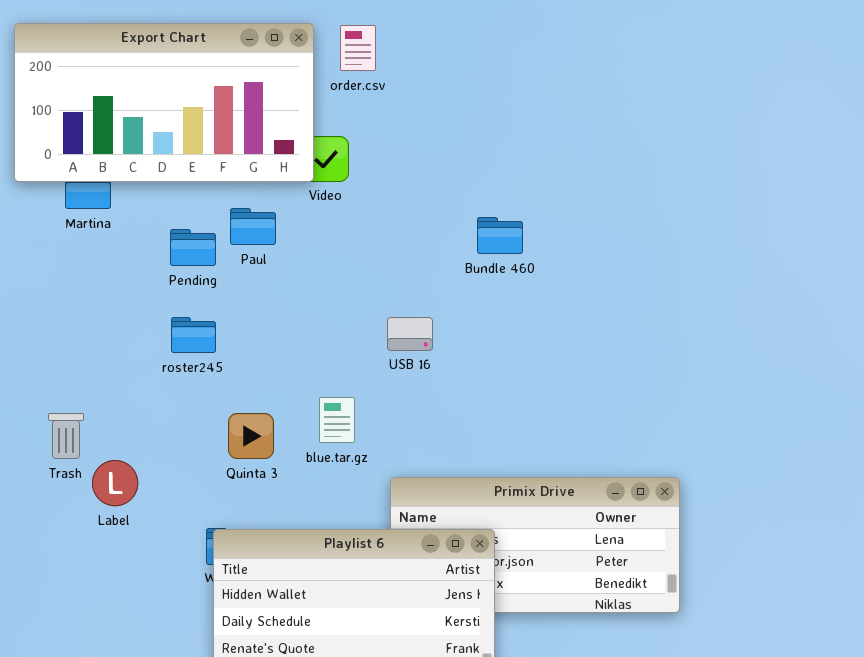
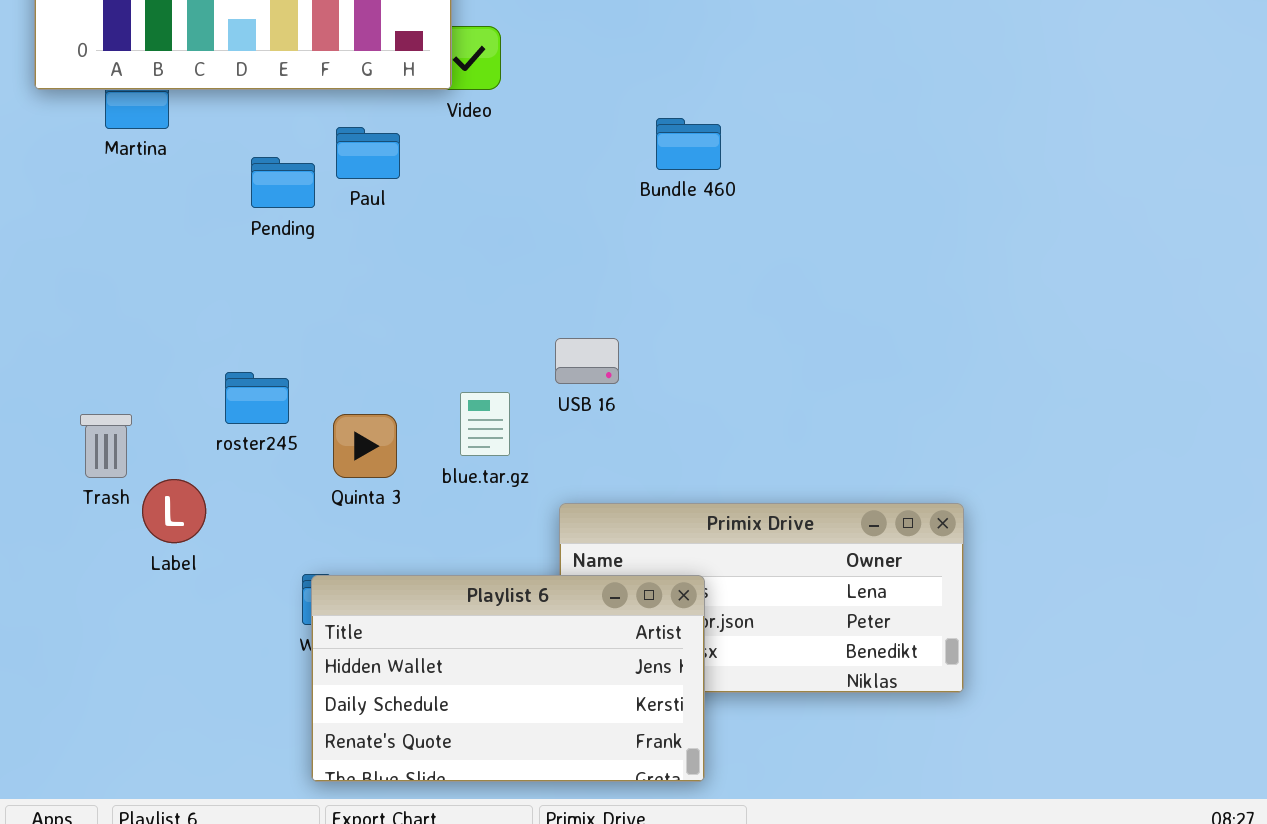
Bundle 460: [477,217,523,254] -> [656,118,721,170], moved
roster245: [171,317,216,353] -> [225,372,289,424], moved
USB 16: [387,317,433,351] -> [555,338,619,384], moved

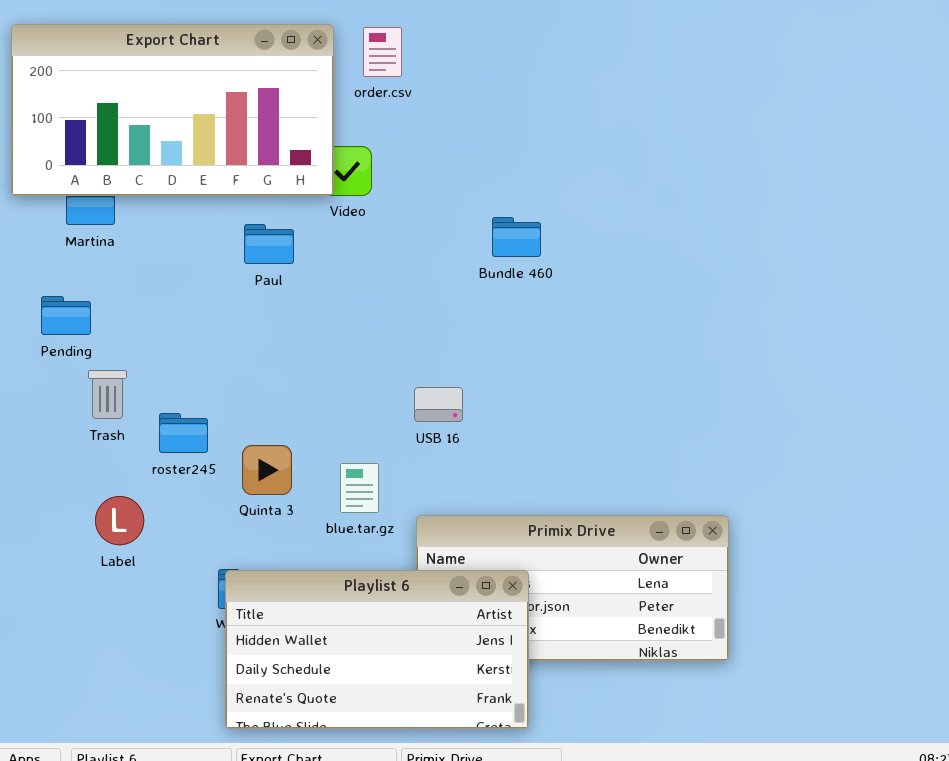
Pending: [251,157,315,208] -> [41,296,91,335], moved
blue.tar.gz: [460,392,510,456] -> [340,463,379,513], moved
Trash: [80,414,132,478] -> [88,370,127,419], moved

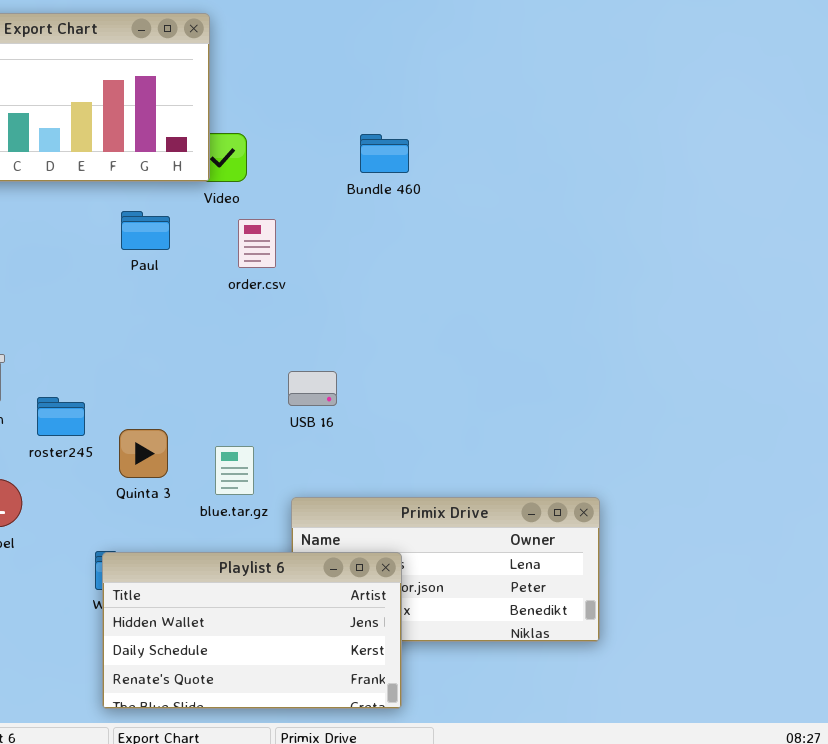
order.csv: [363,27,402,77] -> [238,219,276,268], moved
Bundle 460: [492,217,541,257] -> [360,134,409,173], moved

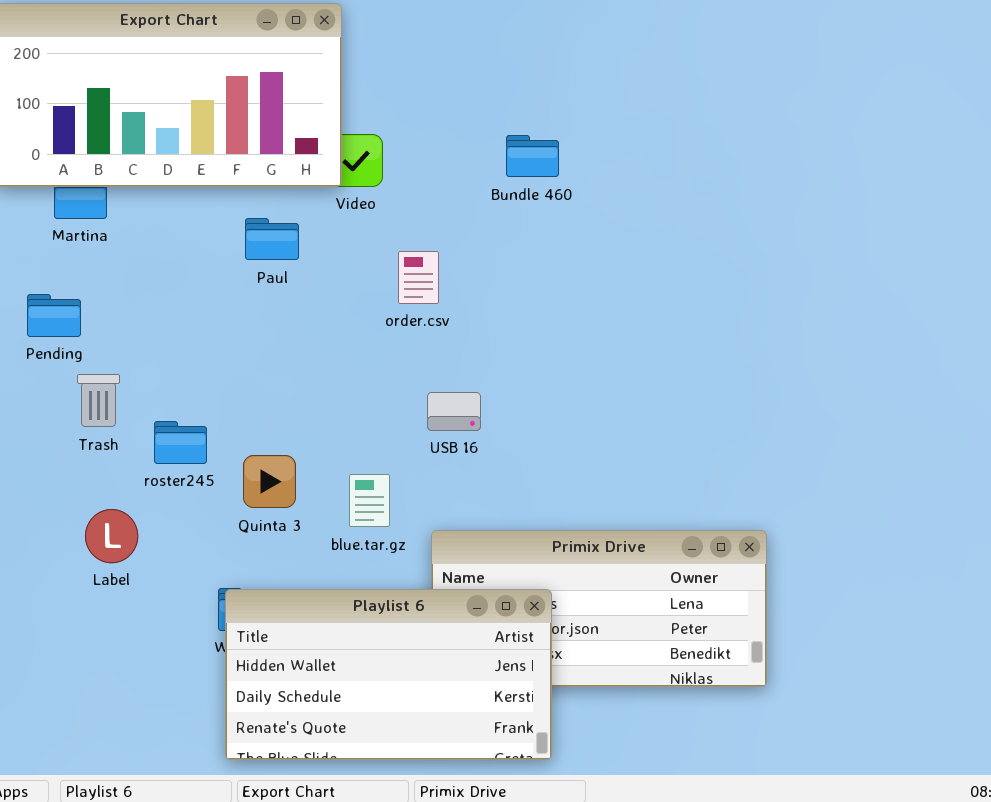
order.csv: [238,219,276,268] -> [398,251,439,304], moved

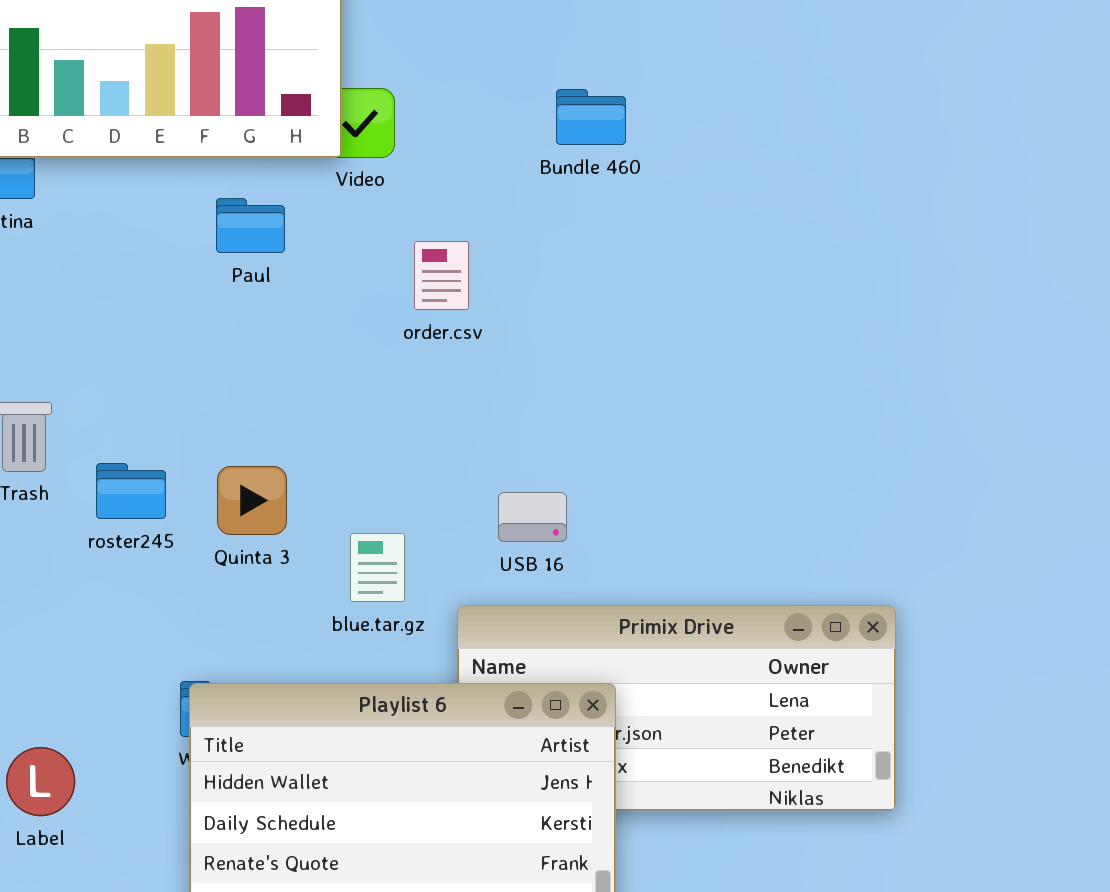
USB 16: [427,392,481,431] -> [498,492,567,542], moved
Quinta 3: [243,455,296,508] -> [217,466,287,535], moved
Label: [85,509,138,563] -> [6,747,75,816], moved

